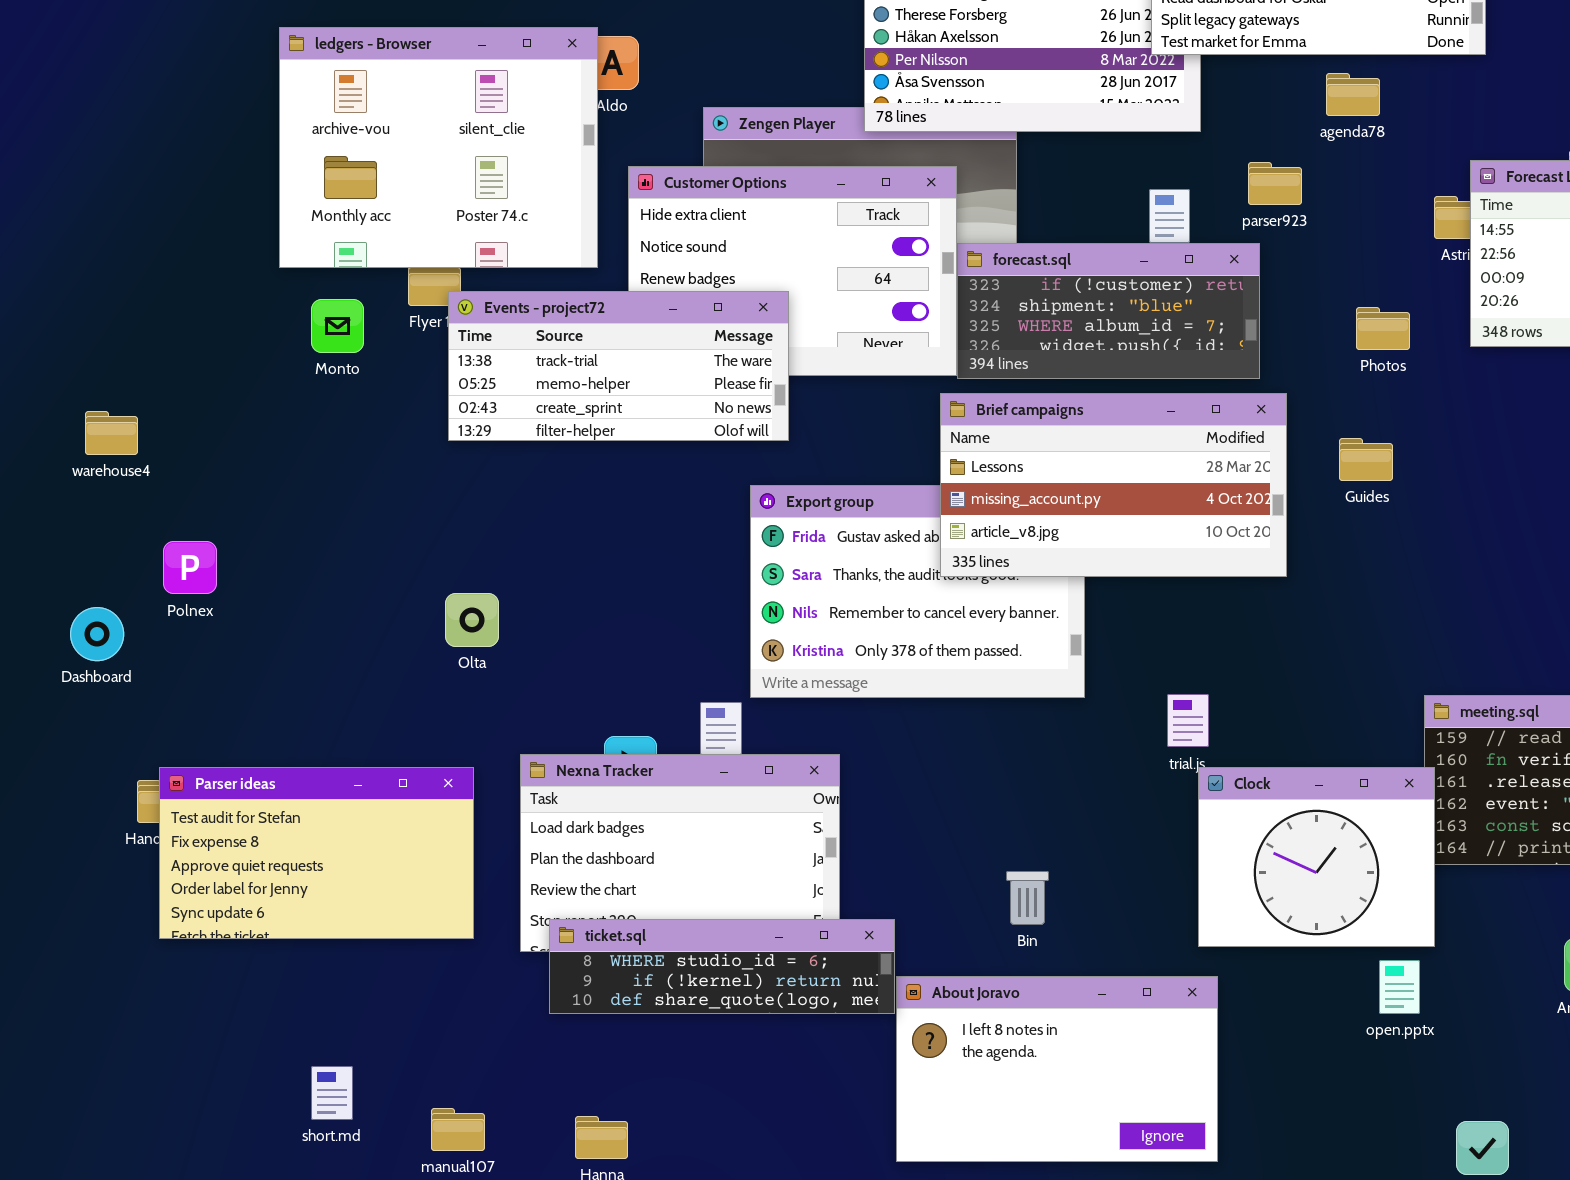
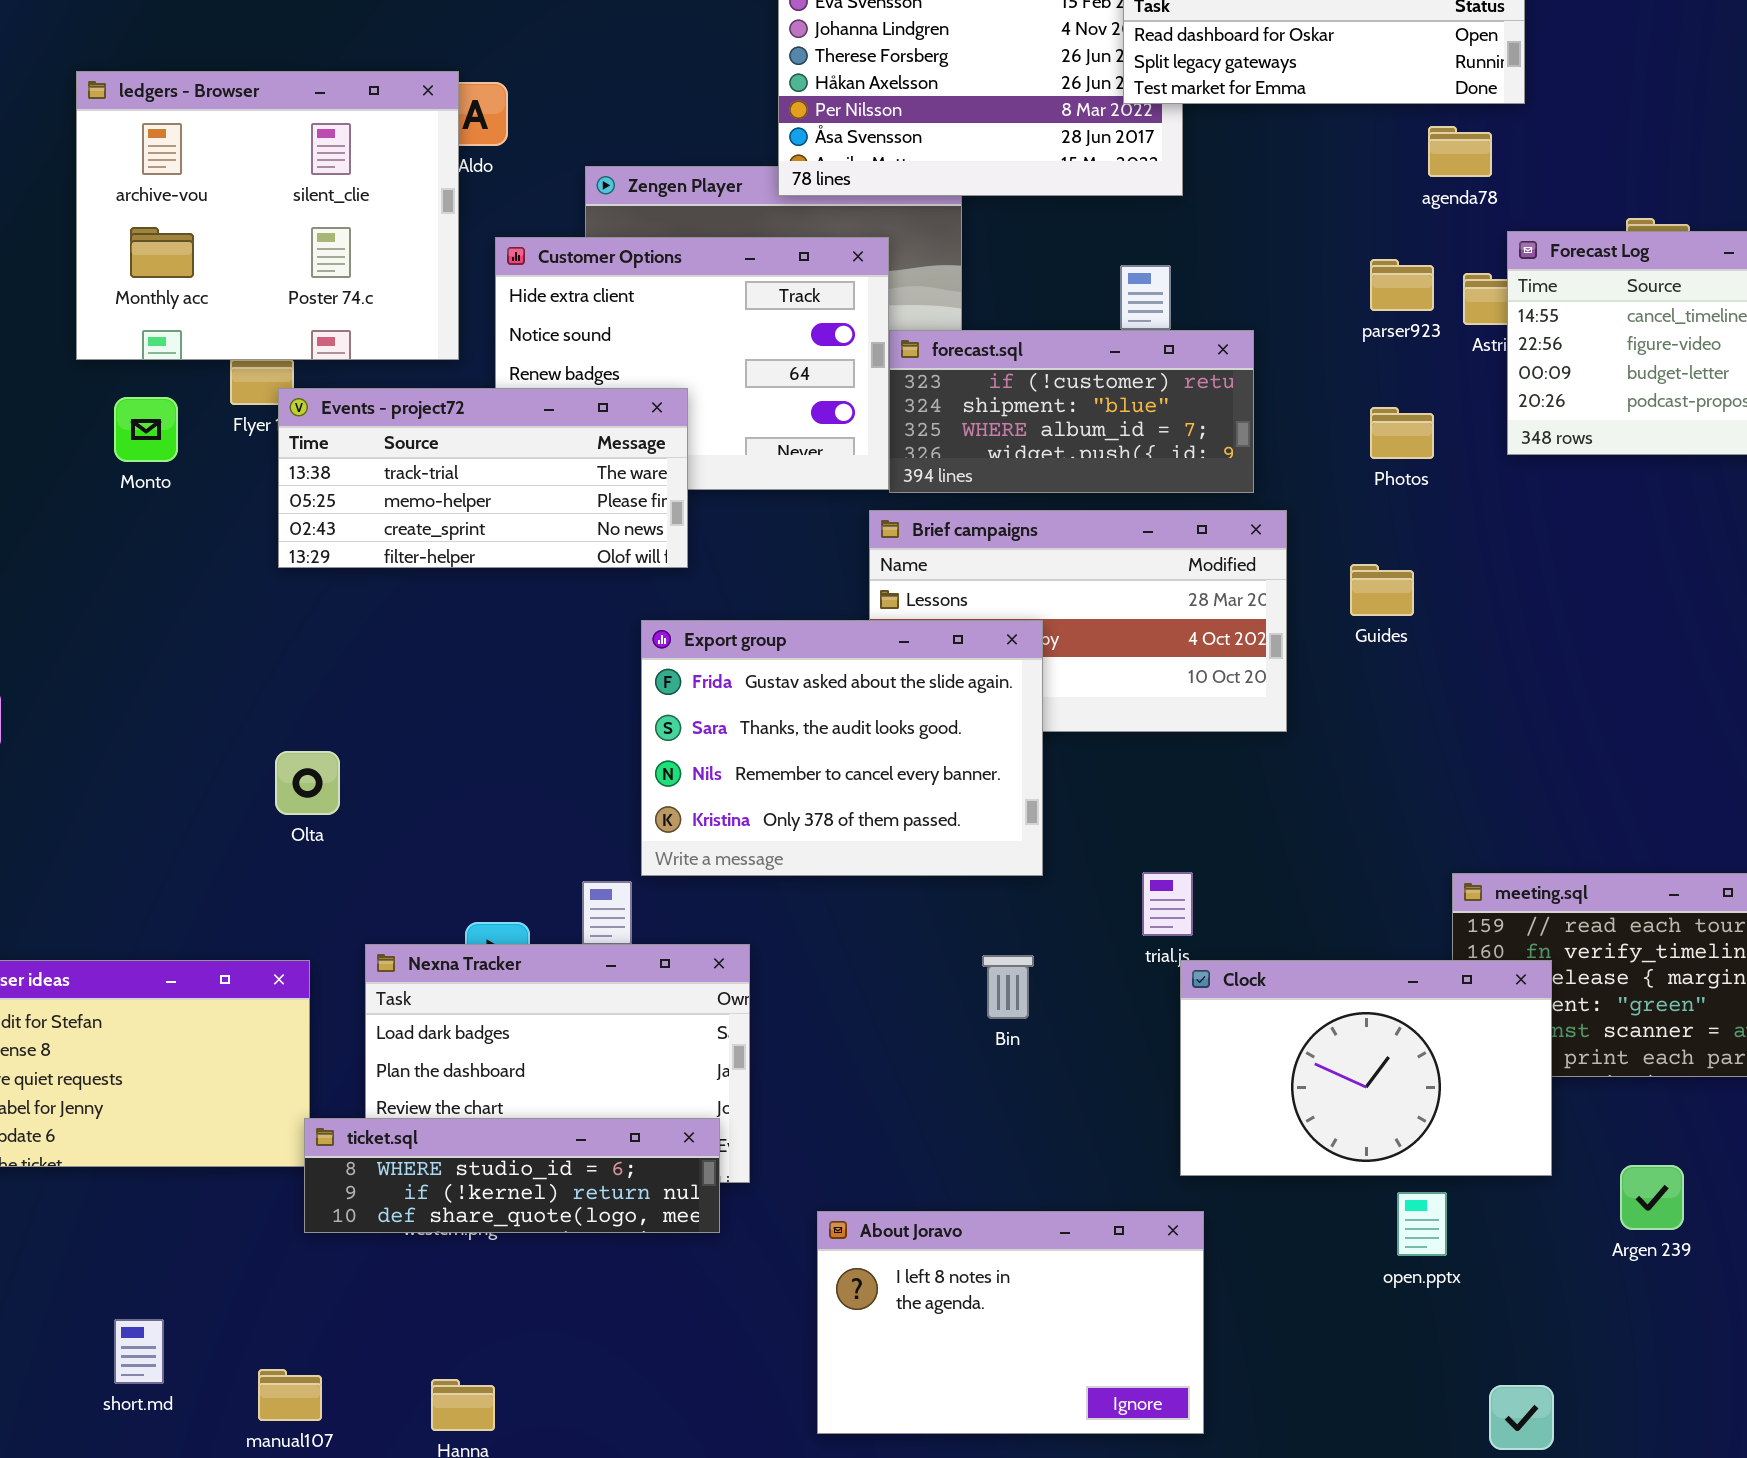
agenda78: [1326,73,1380,116] -> [1428,126,1492,177], moved
parser923: [1248,162,1302,205] -> [1370,259,1434,311], moved
Export group: [750,485,1085,698] -> [641,620,1043,876], raised
Clock: [1198,767,1435,947] -> [1180,960,1552,1176], resized
Bin: [1006,871,1049,925] -> [982,955,1034,1019], moved
ticket.sql: [549,919,895,1014] -> [304,1118,720,1233], moved

